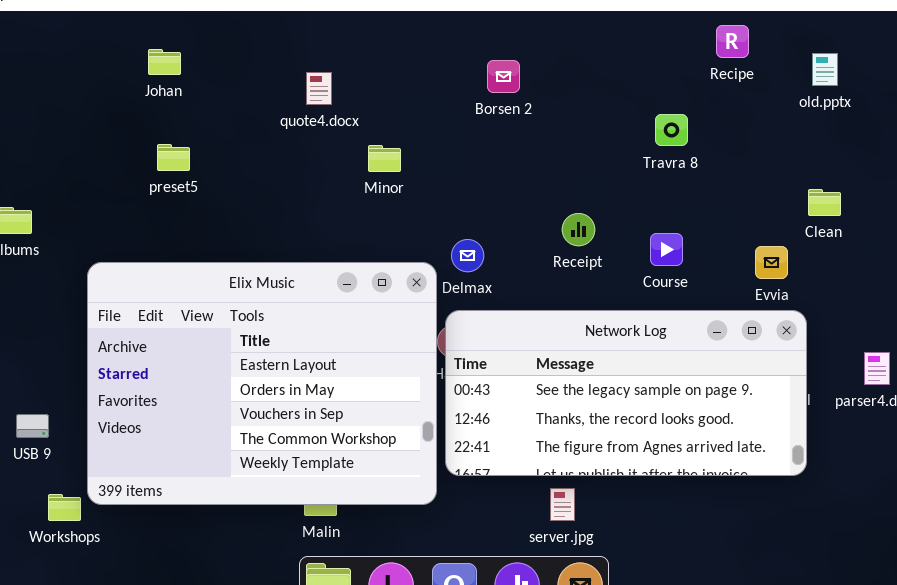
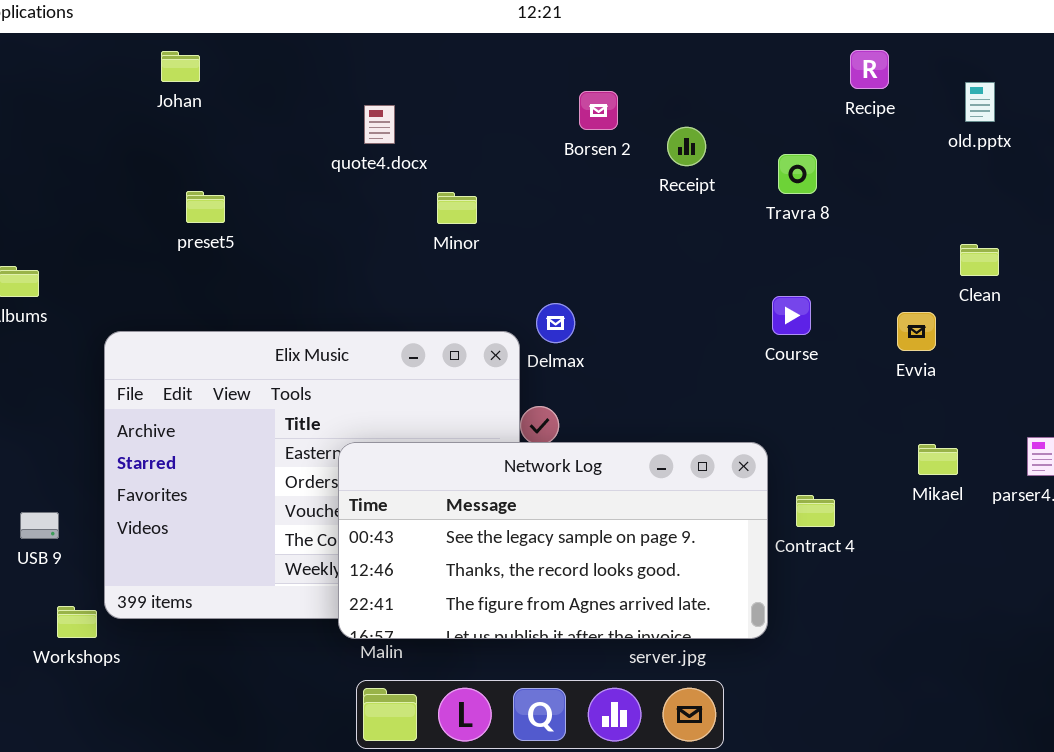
Johan: [148,49,181,75] -> [161,51,200,82], moved
Receipt: [562,213,595,246] -> [667,127,706,166], moved
Network Log: [445,310,807,476] -> [338,442,768,639], moved

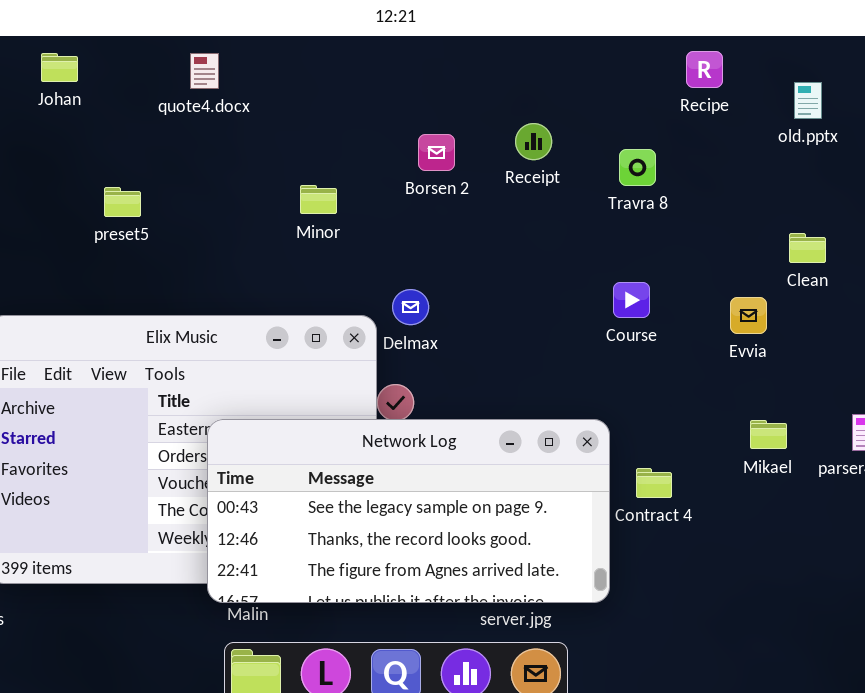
Borsen 2: [579,91,618,130] -> [418,134,455,171], moved
quote4.docx: [364,105,395,144] -> [190,53,219,89], moved
preset5: [186,191,225,223] -> [104,187,141,217], moved

